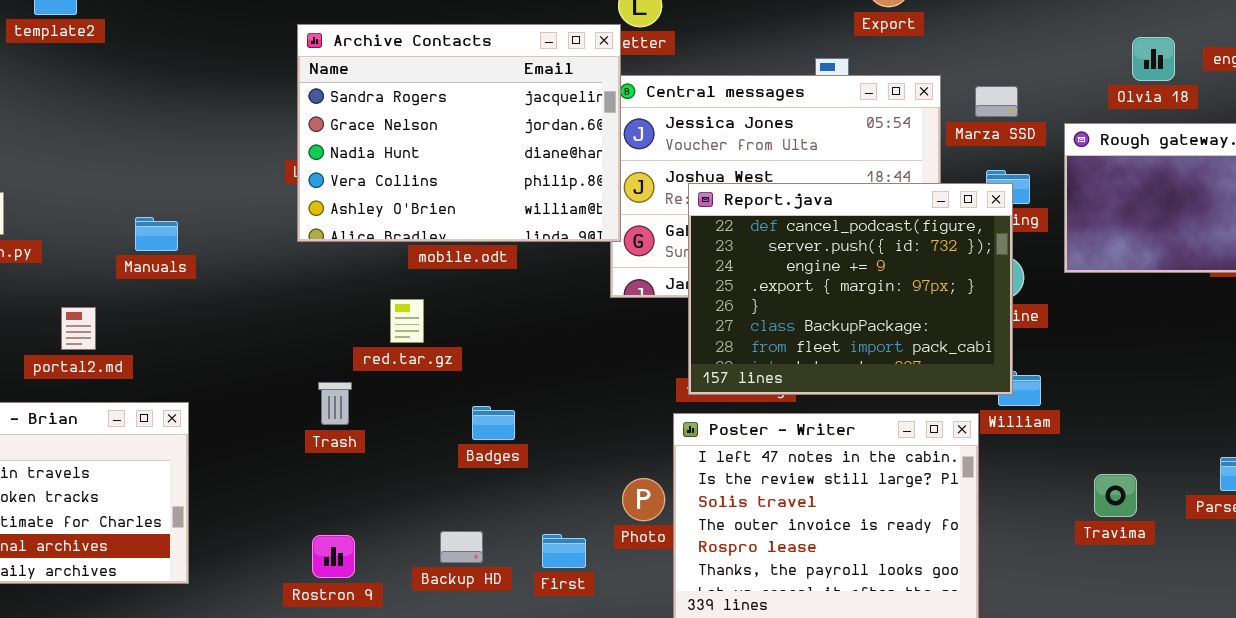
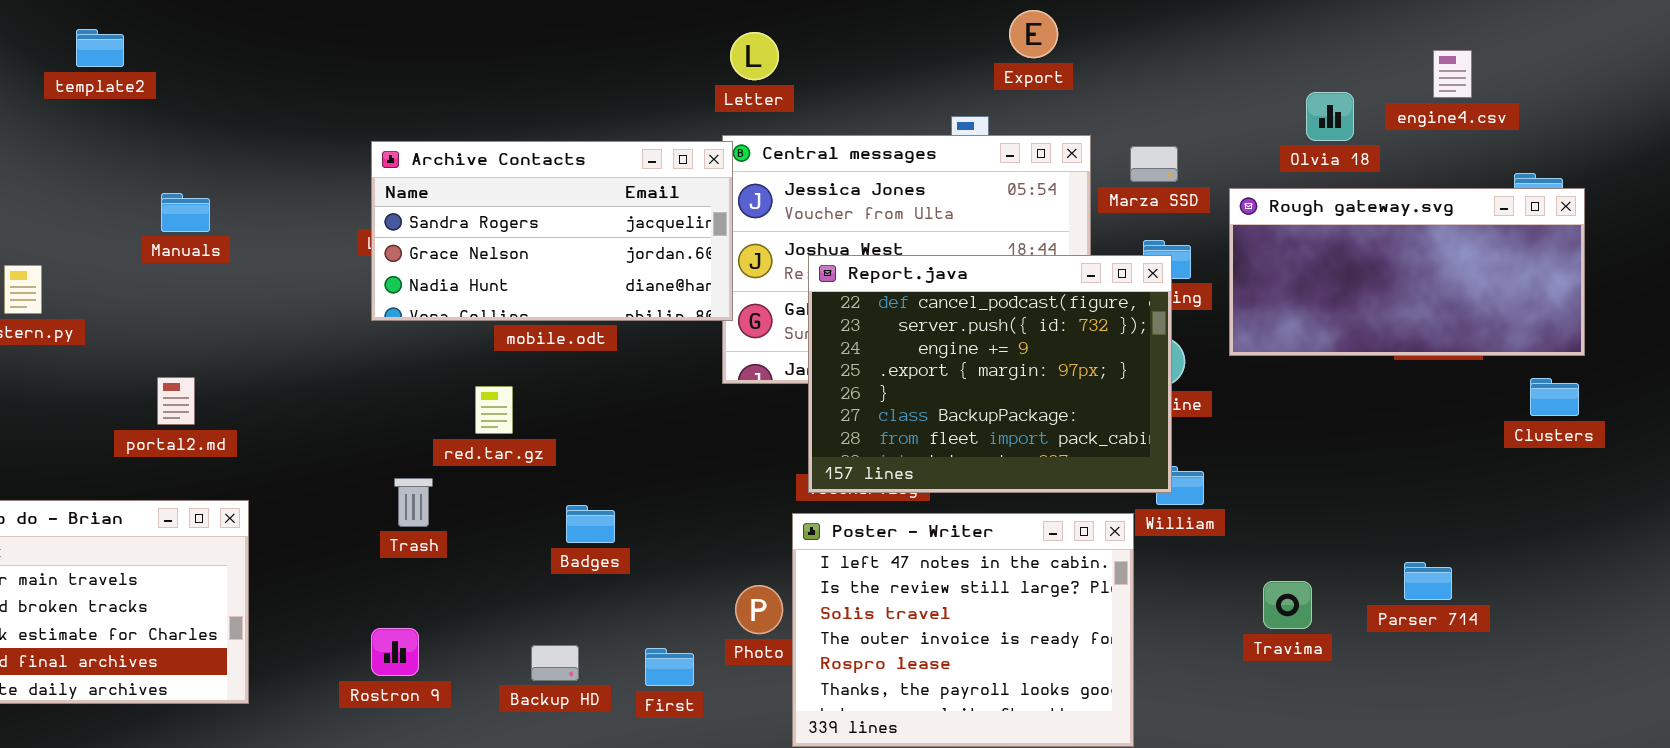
Archive Contacts: [297,24,621,242] -> [371,141,733,321], resized
Manuals: [135,217,178,251] -> [161,193,210,232], moved
portal2.md: [61,307,96,350] -> [157,377,195,425], moved
Rostron 9: [312,535,355,578] -> [371,628,419,676], moved

